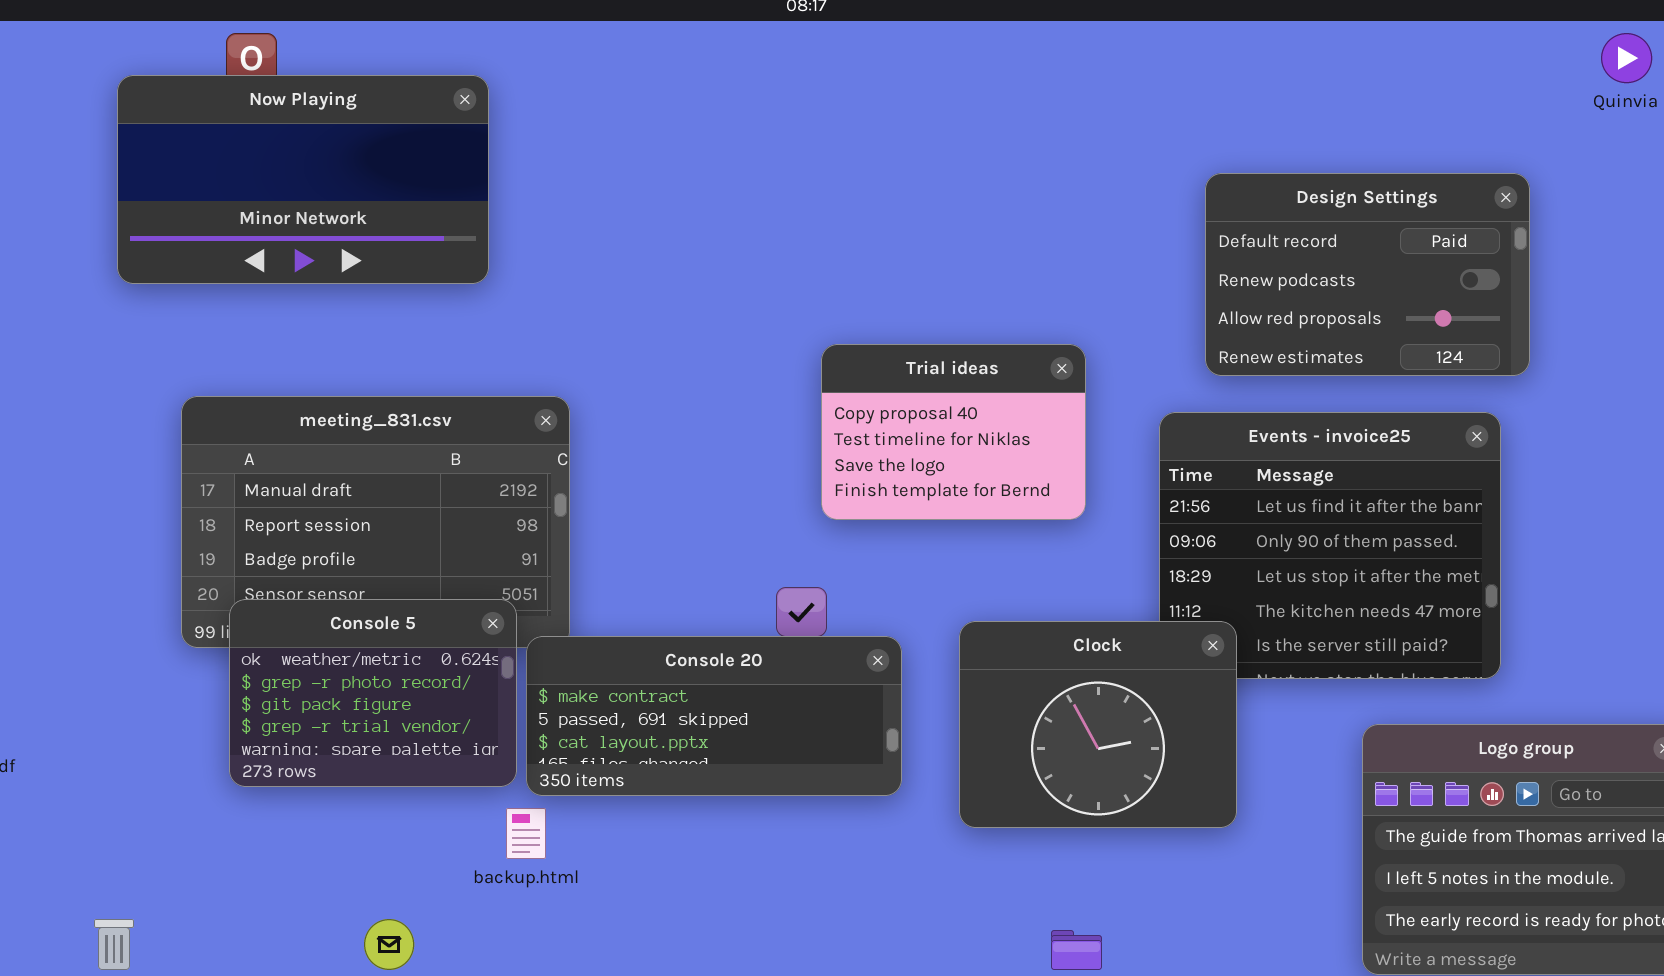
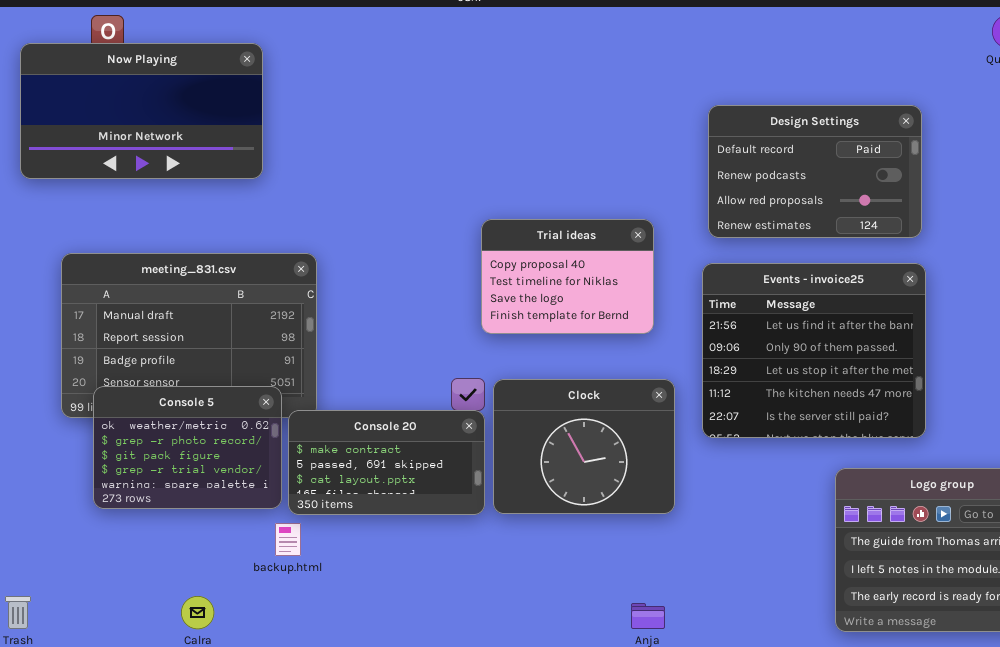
Design Settings: [1205,173,1530,376] -> [708,105,922,238], moved
Clock: [959,621,1237,828] -> [493,379,675,514], moved
Console 20: [526,636,902,796] -> [288,410,485,515], resized

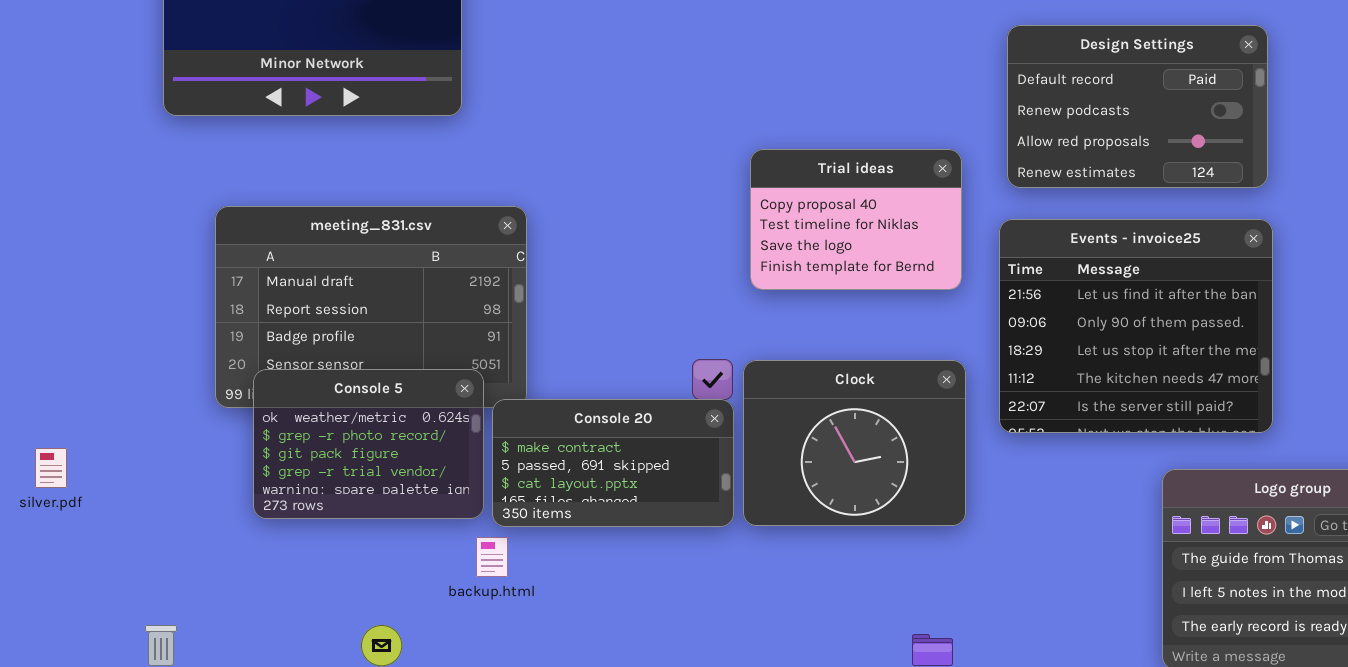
Trial ideas: [481,219,654,334] -> [750,149,962,290], moved

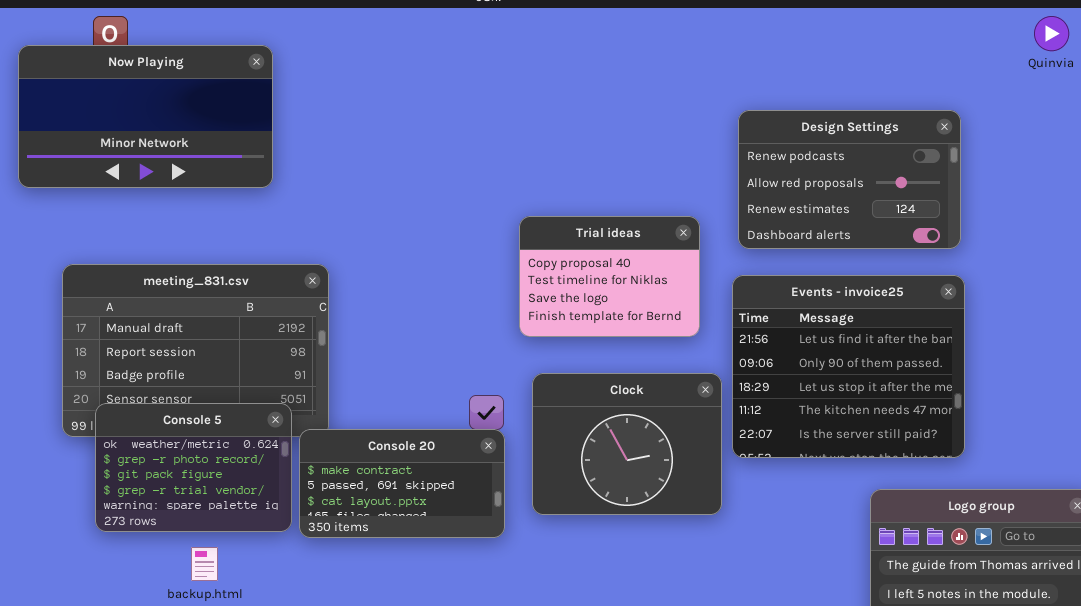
Design Settings: [1007,25,1268,188] -> [738,110,961,249], scrolled down 1 row
Clock: [743,360,966,526] -> [532,373,722,515], moved
backup.html: [476,537,508,577] -> [191,547,218,581], moved

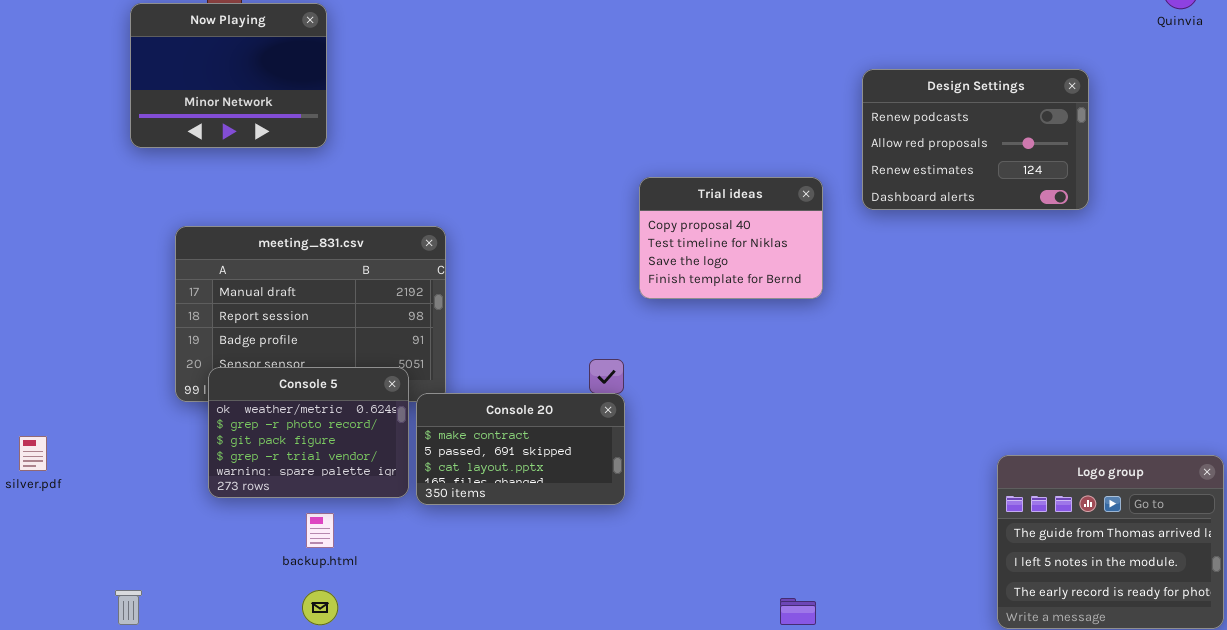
Now Playing: [18,45,273,188] -> [130,3,327,148], resized
Events - invoice25: [732,275,965,458] -> none, closed
Clock: [532,373,722,515] -> none, closed

